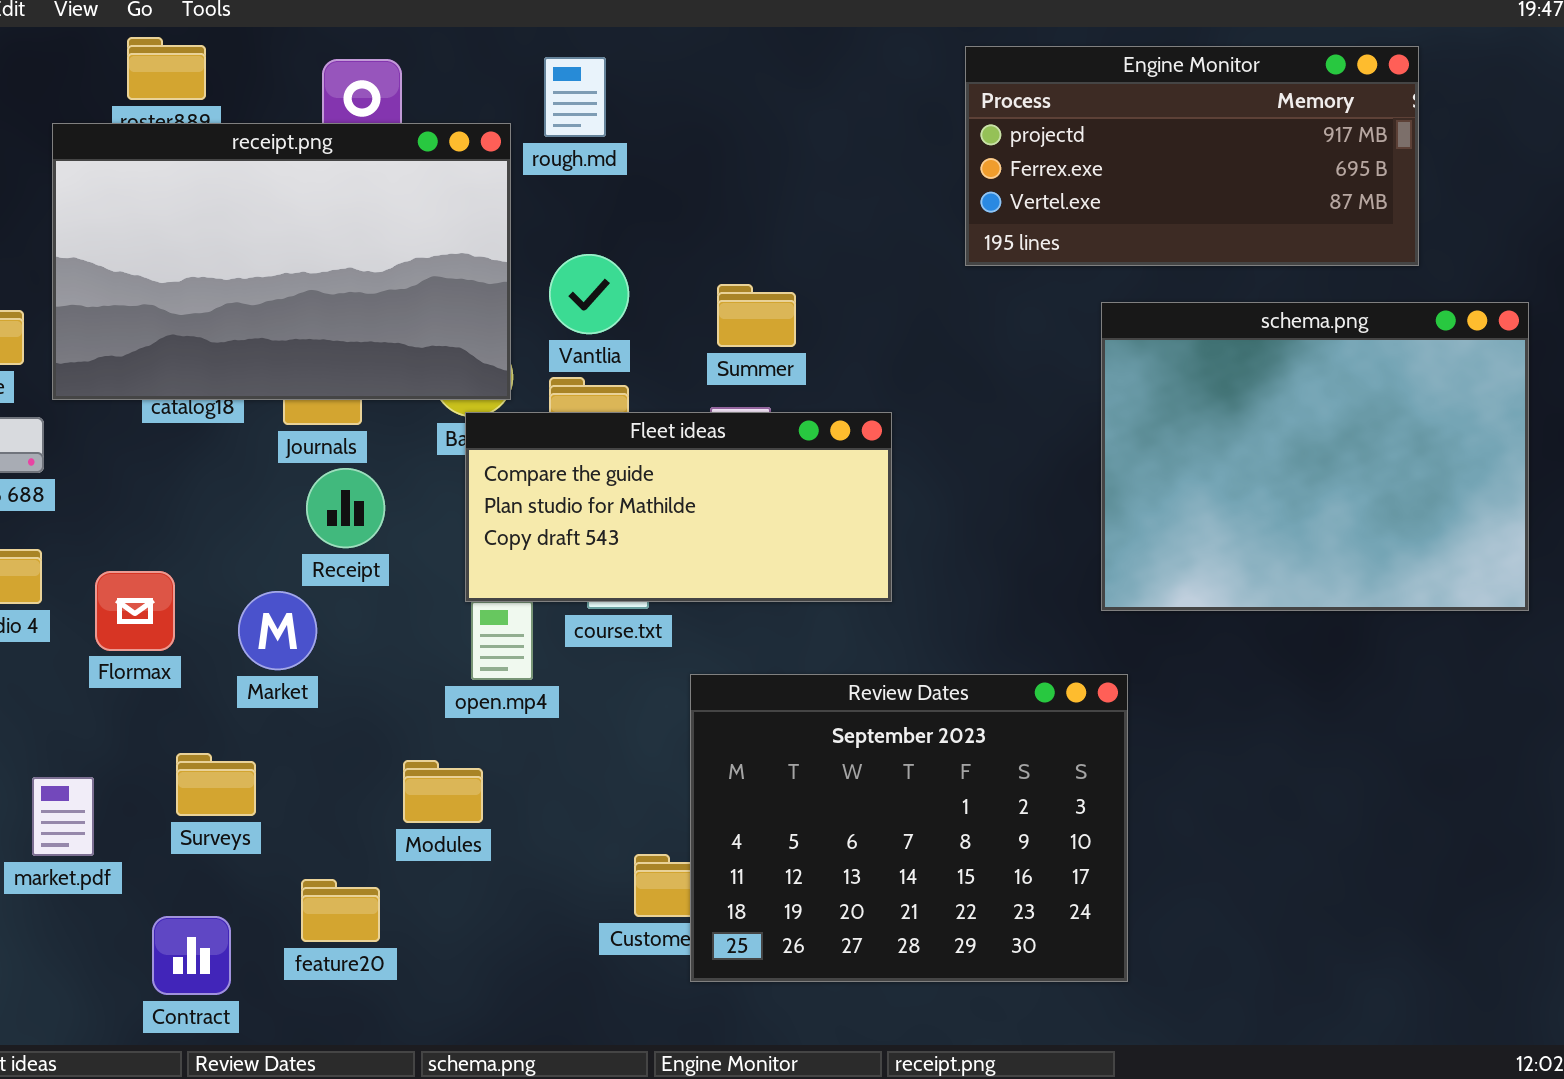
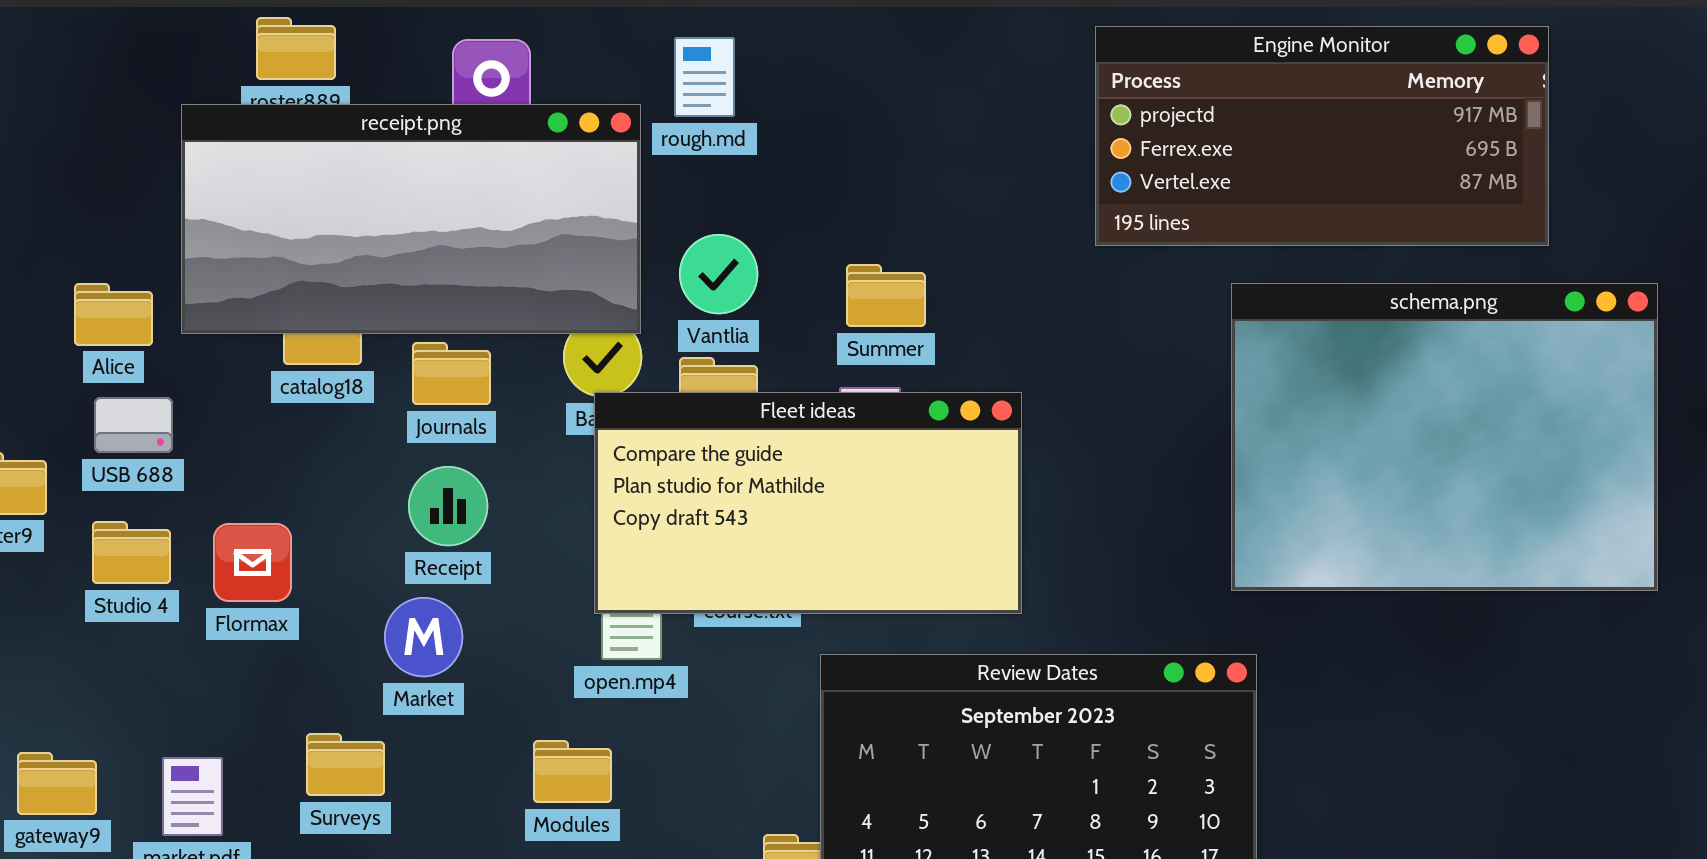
receipt.png: [52,123,511,400] -> [181,104,641,334], resized
Fleet ideas: [465,412,892,602] -> [594,392,1022,614], resized
Receipt: [306,468,385,548] -> [408,466,488,546], moved
Flormax: [95,571,175,651] -> [213,523,292,602], moved
Market: [238,591,317,670] -> [384,597,463,677], moved

